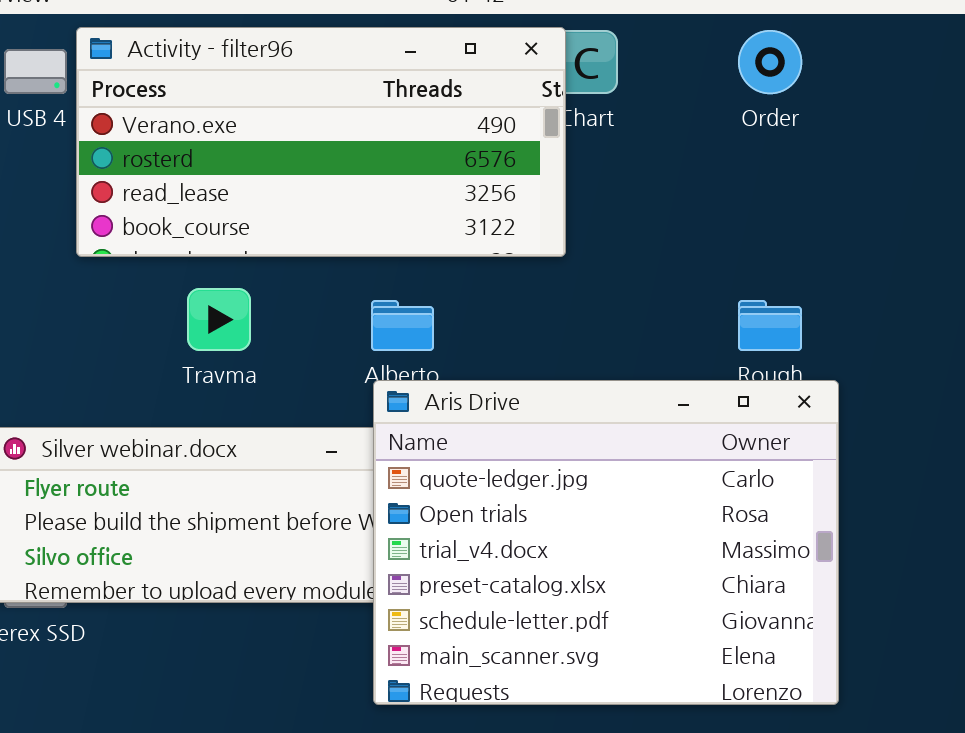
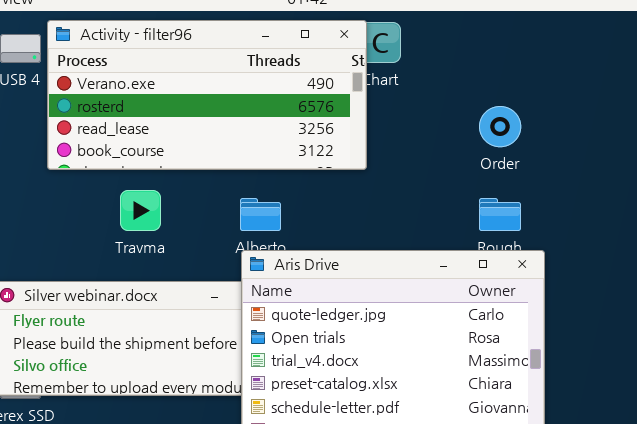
Order: [738,30,802,94] -> [479,106,521,147], moved

